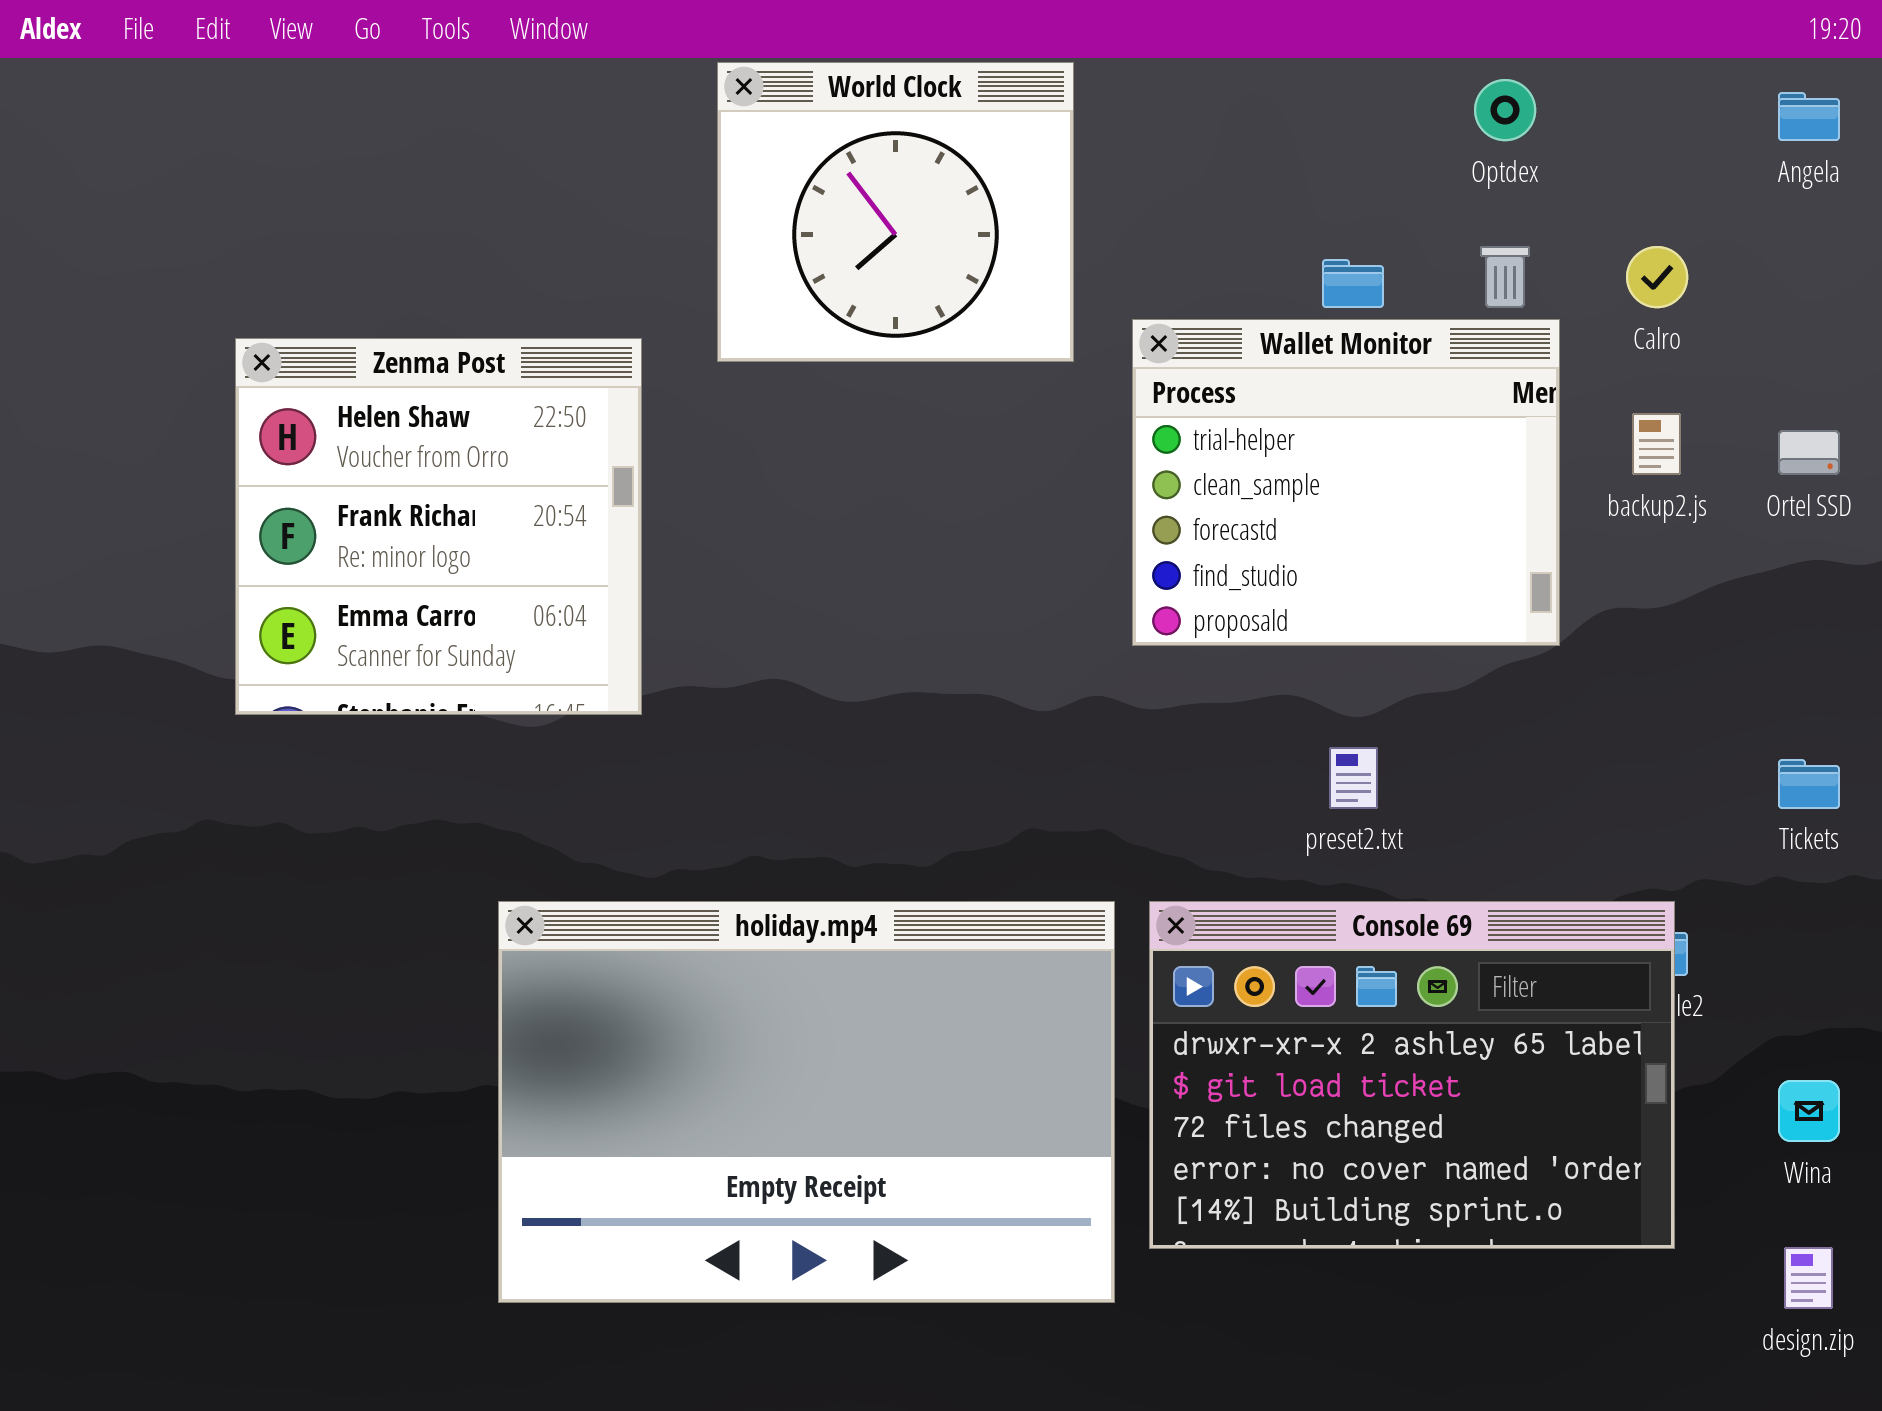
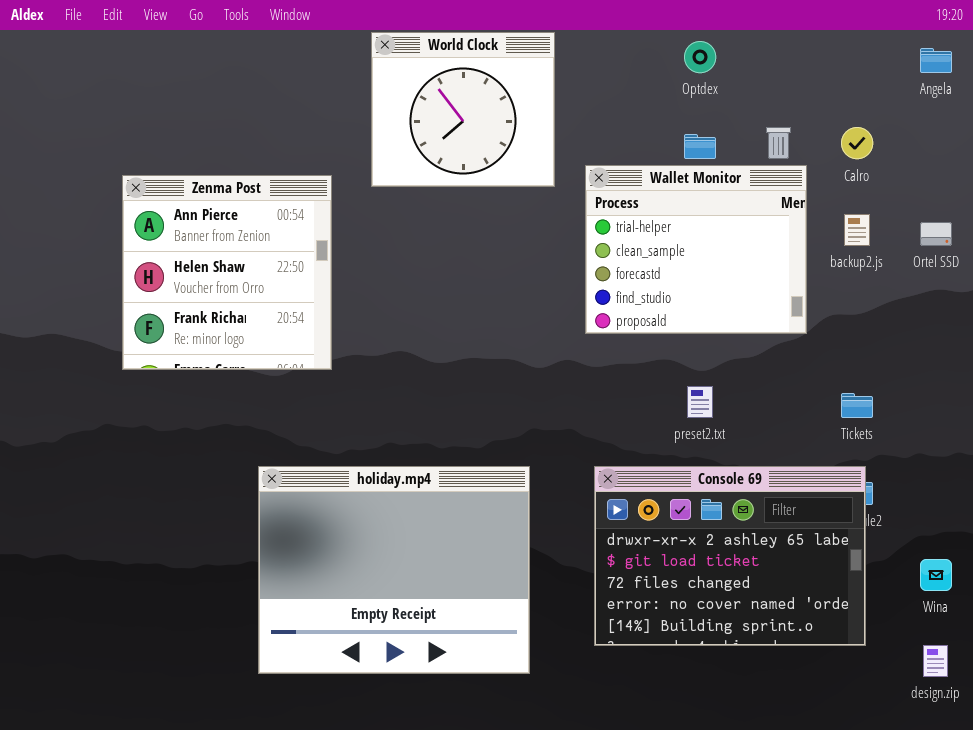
Optdex: [1474,79,1536,141] -> [684,41,716,73], moved
Zenma Post: [235,338,642,715] -> [122,175,332,370], scrolled up 1 row
Tickets: [1778,759,1840,809] -> [841,393,873,418], moved
holiday.mp4: [498,901,1115,1303] -> [258,466,530,674], resized

